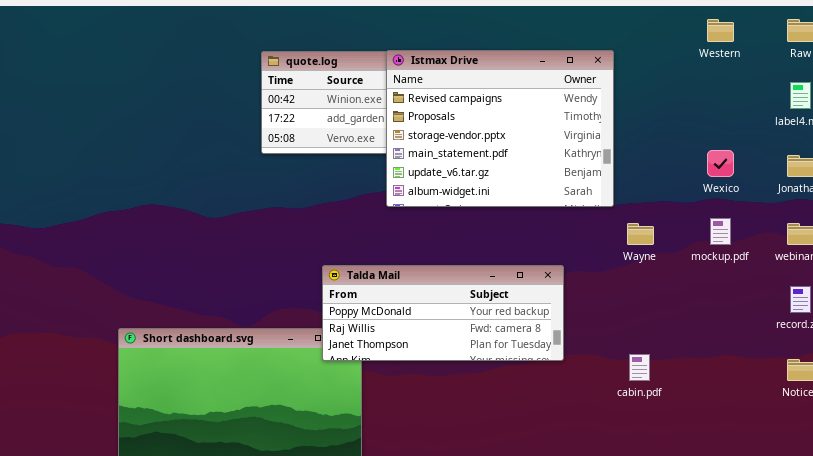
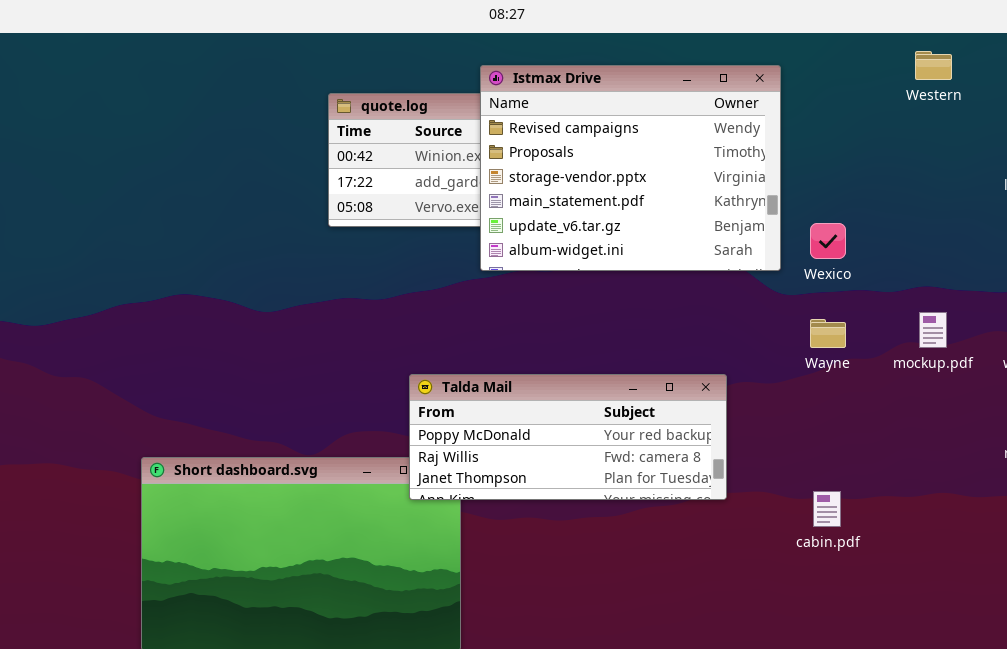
Istmax Drive: [386,50,614,207] -> [480,65,781,271], moved
Wexico: [707,150,734,177] -> [810,223,846,259], moved

